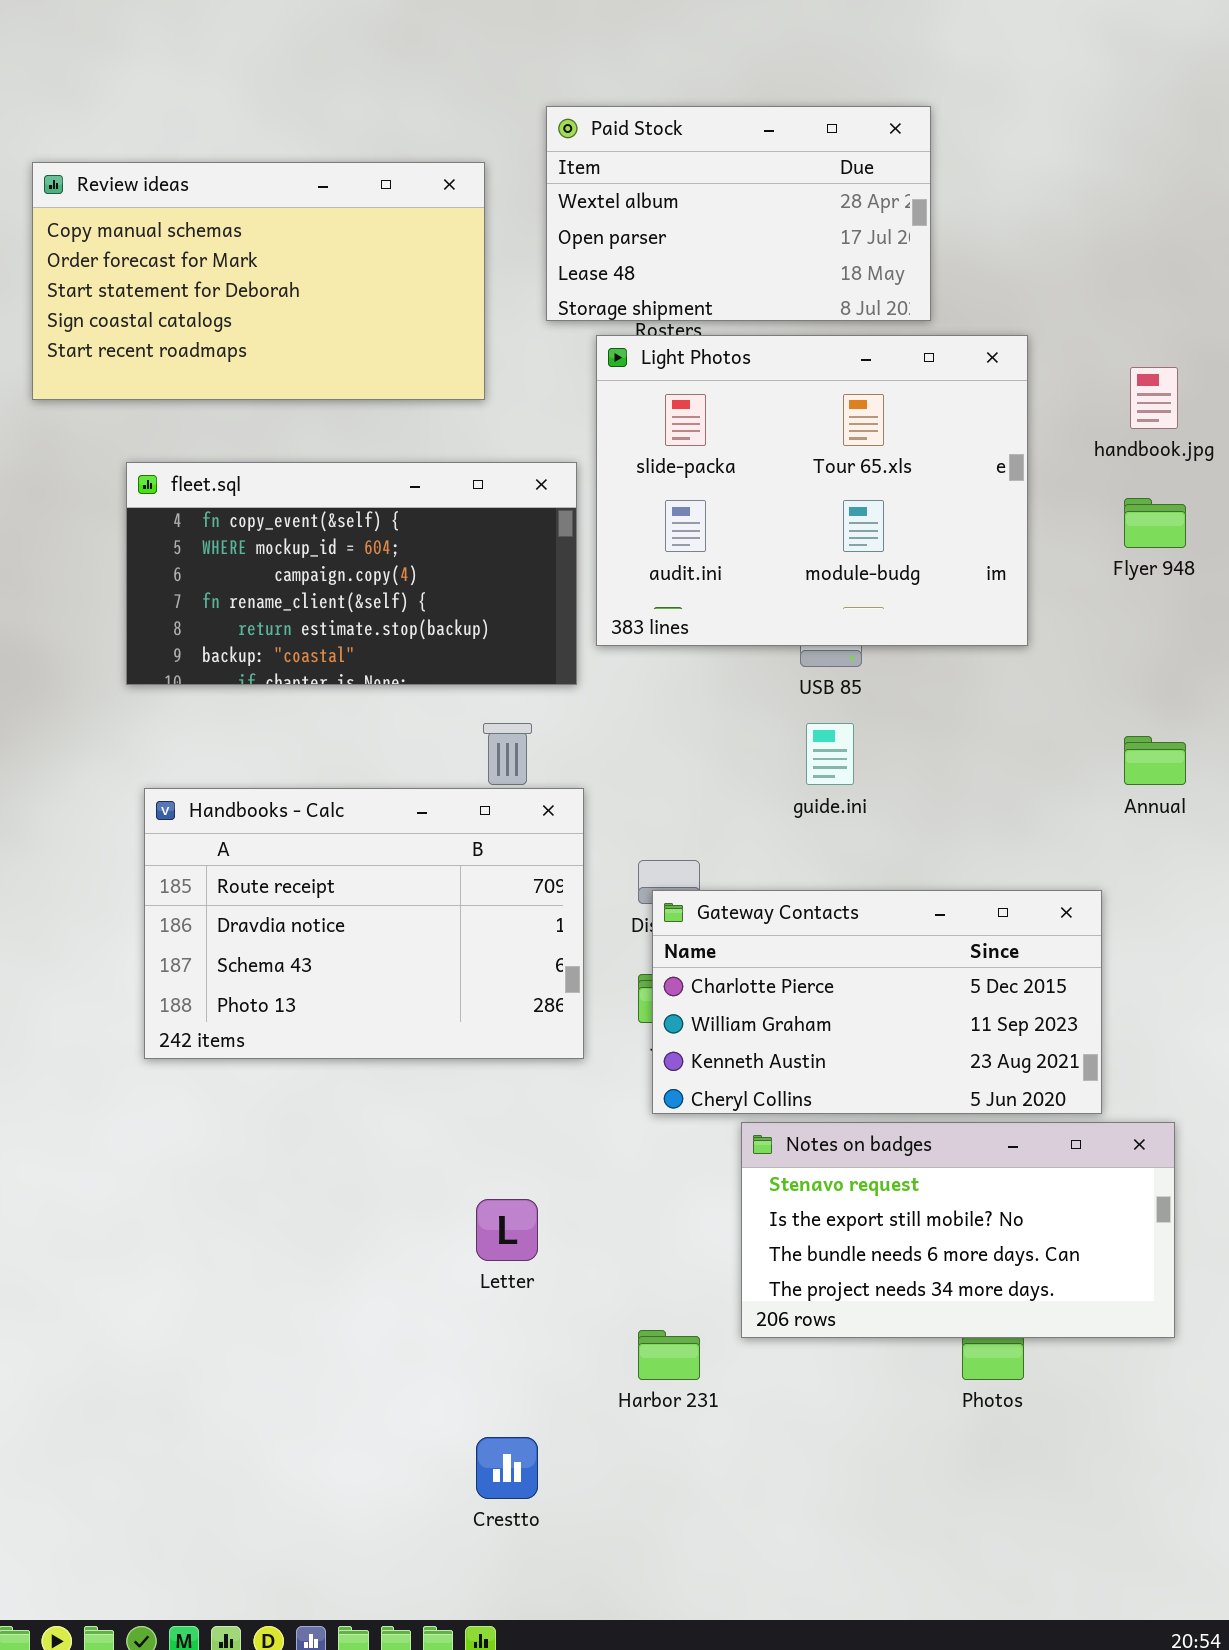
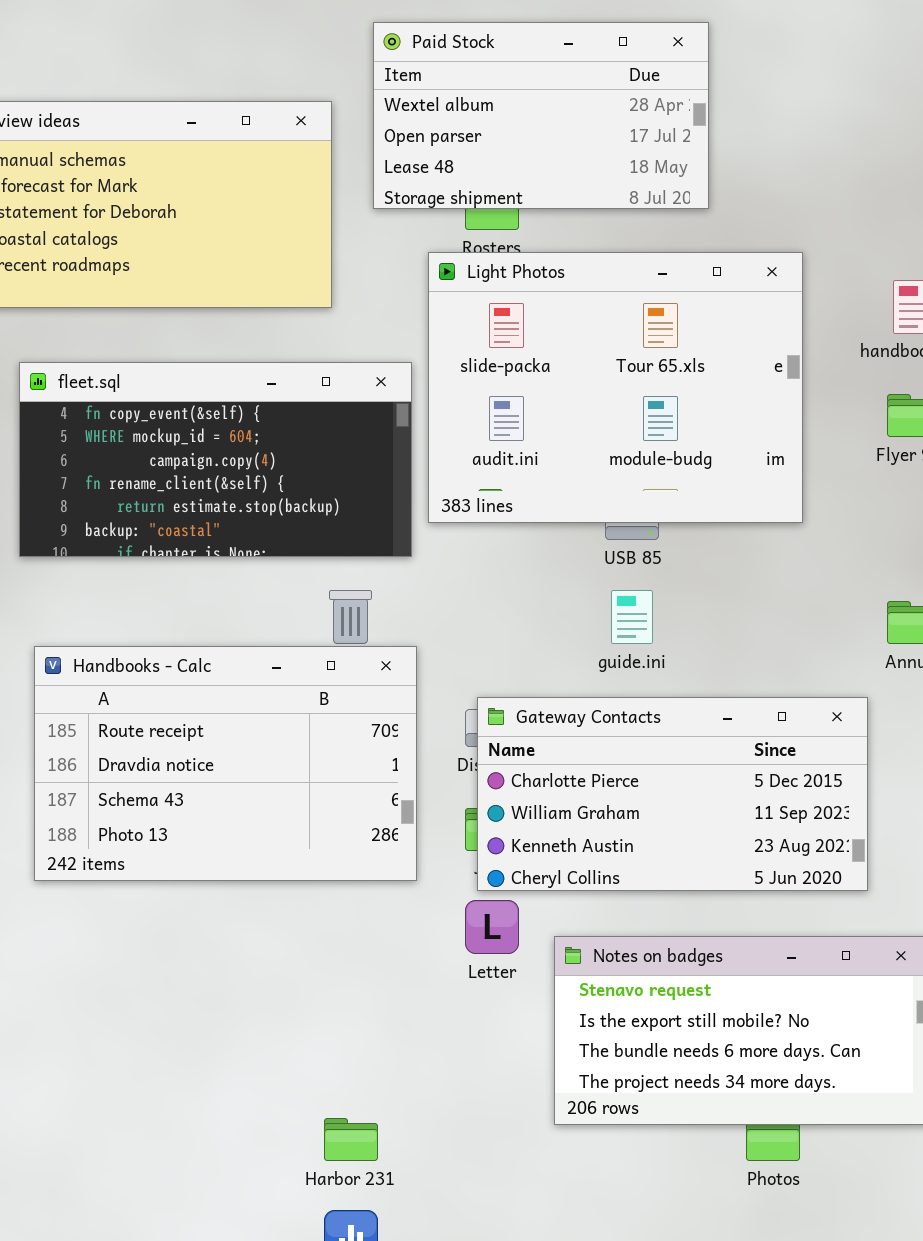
Paid Stock: [546,106,931,321] -> [373,22,709,209], moved
Gateway Contacts: [652,890,1102,1114] -> [477,697,868,891], moved
Letter: [476,1199,538,1261] -> [465,900,519,954], moved
Harbor 231: [638,1330,700,1380] -> [324,1118,378,1161], moved

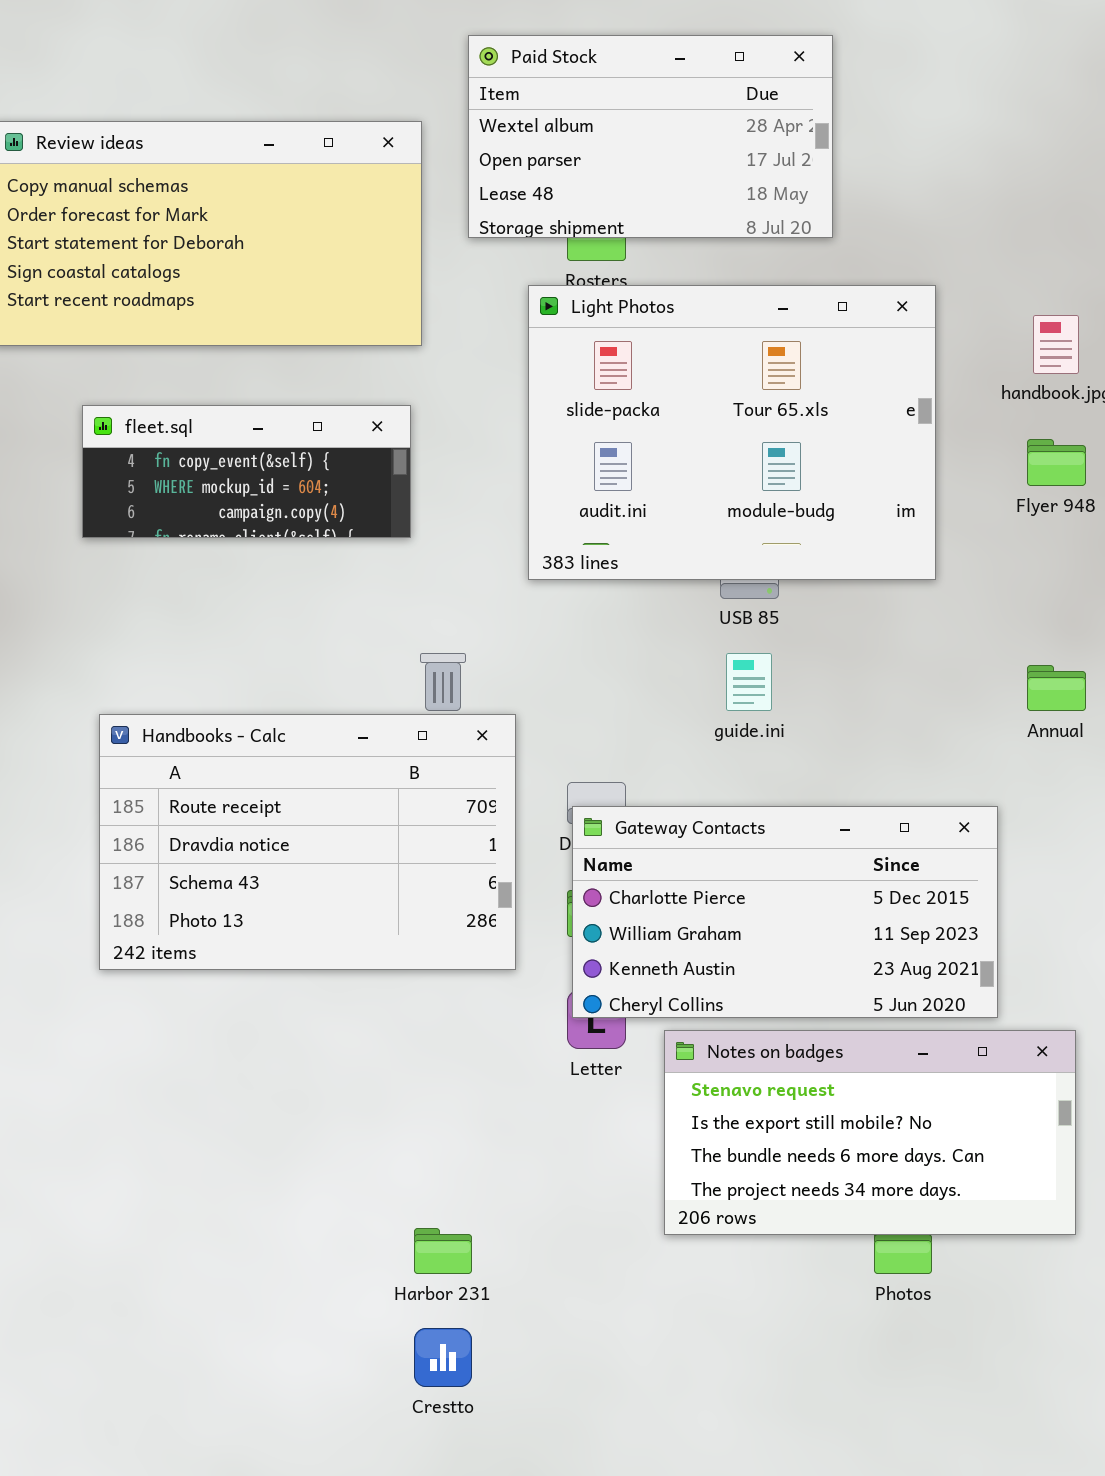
fleet.sql: [19,362,412,557] -> [82,405,411,538], resized
Gateway Contacts: [477,697,868,891] -> [572,806,998,1018], moved

